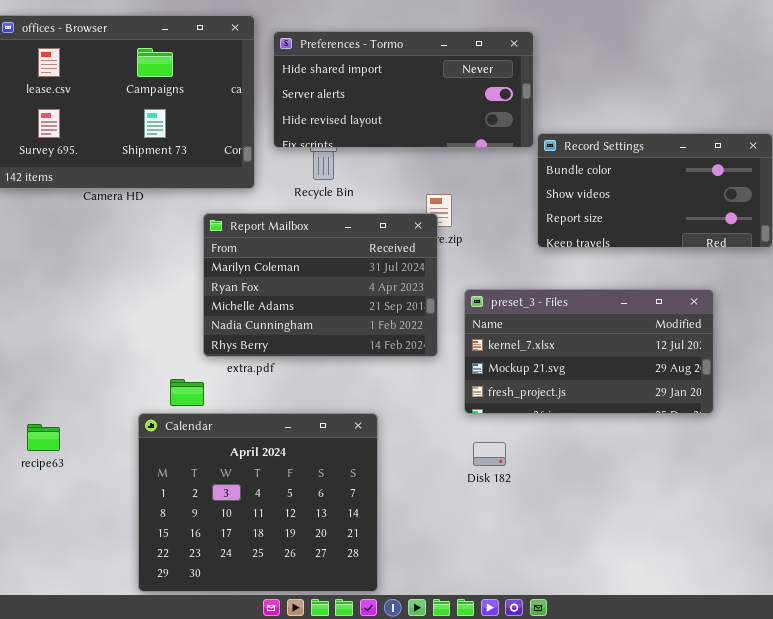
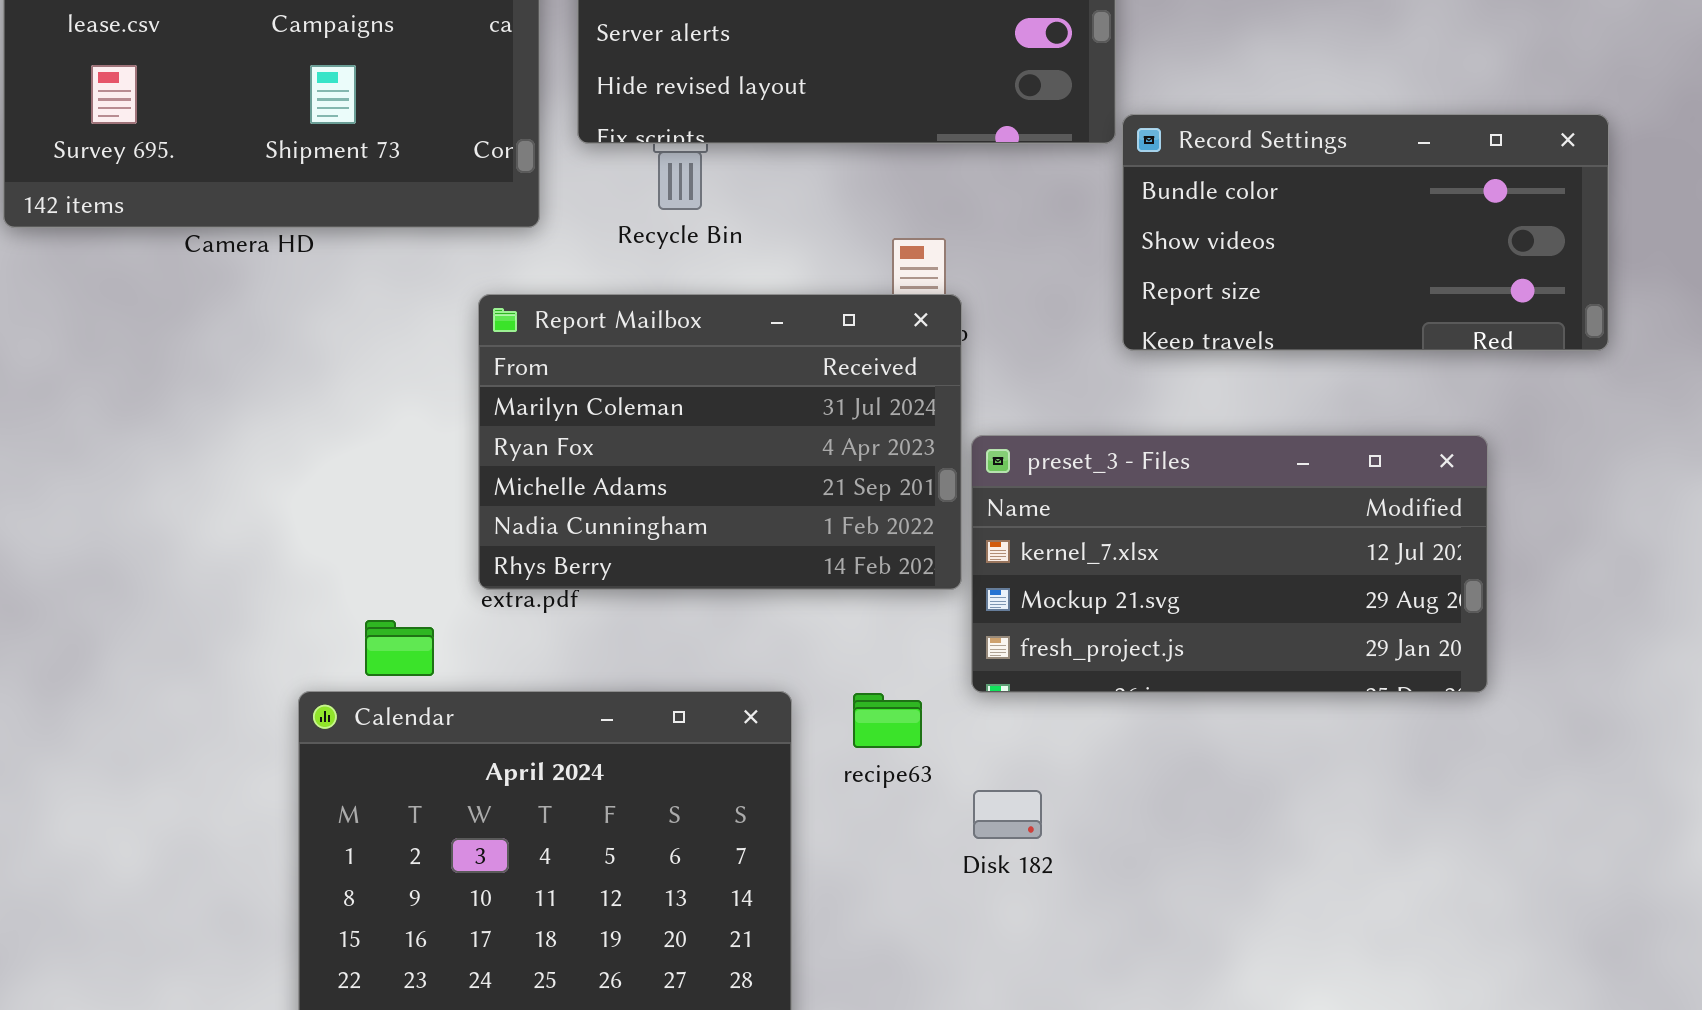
Report Mailbox: [203,213,438,357] -> [478,294,962,590], moved
recipe63: [27,424,60,451] -> [853,693,922,748], moved
Disk 182: [473,442,506,466] -> [973,790,1042,839], moved

